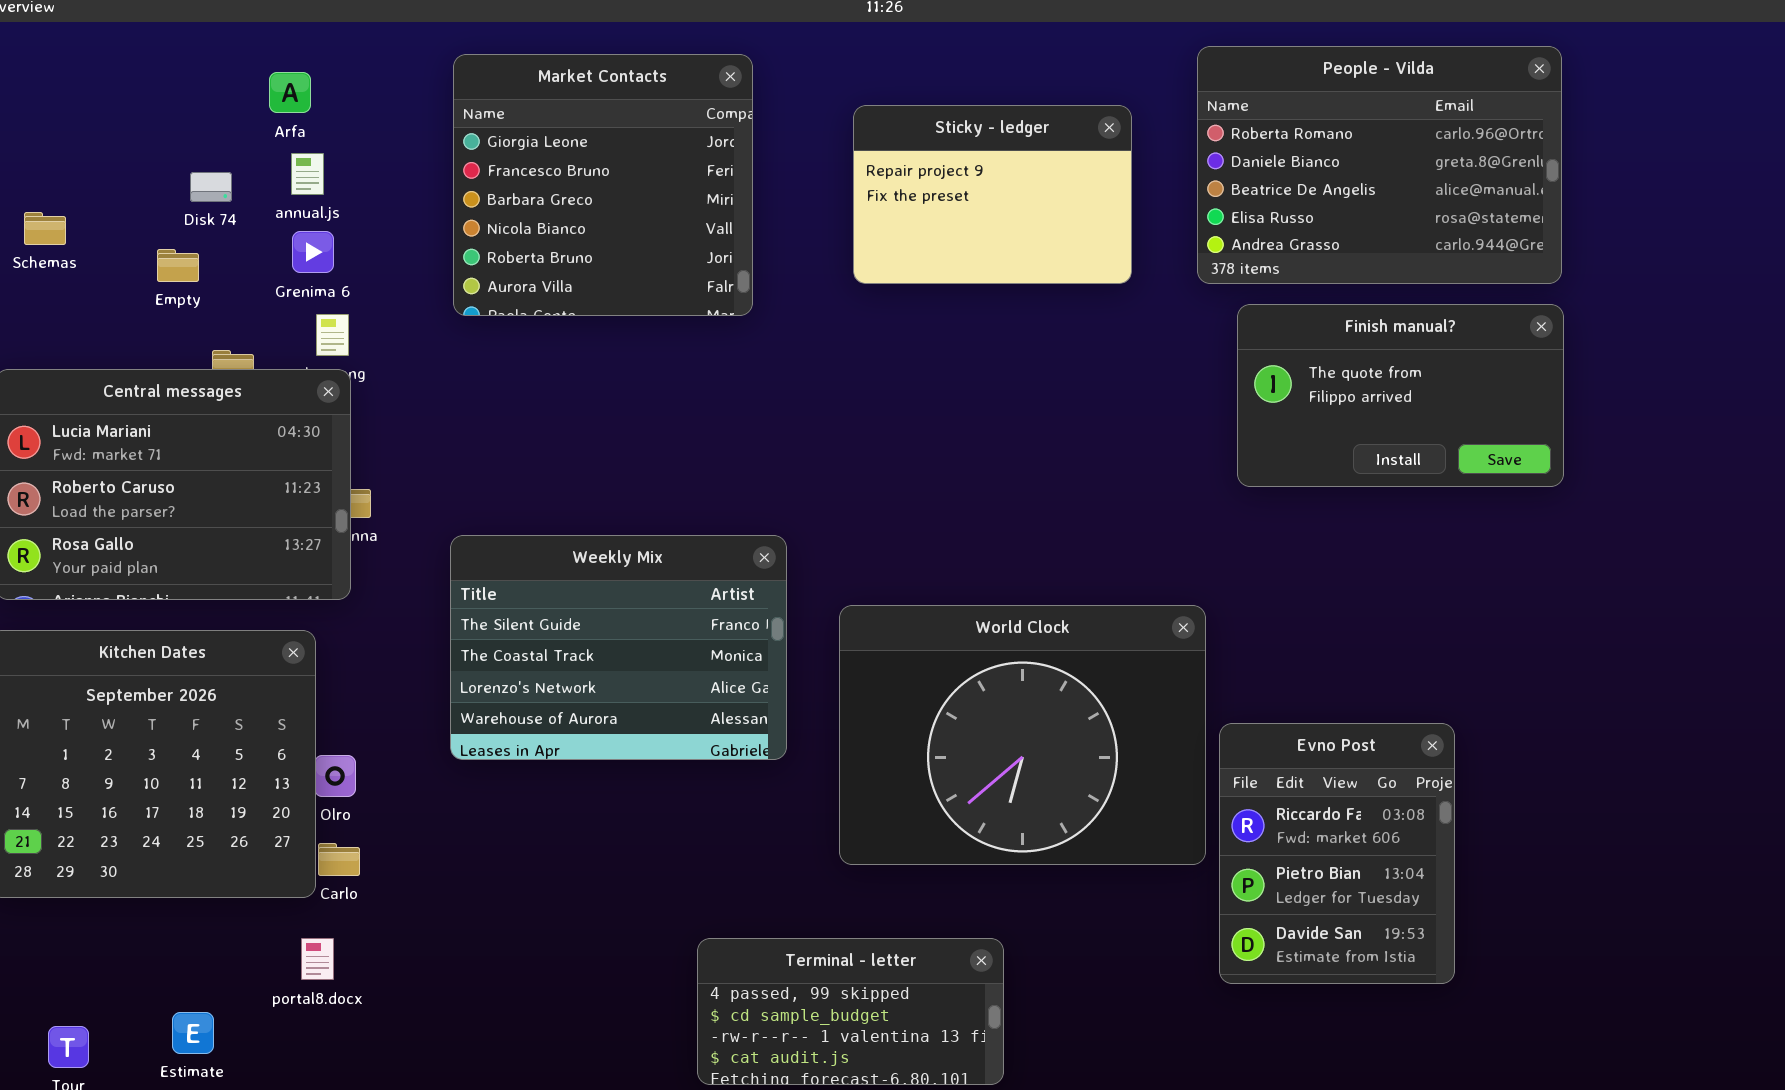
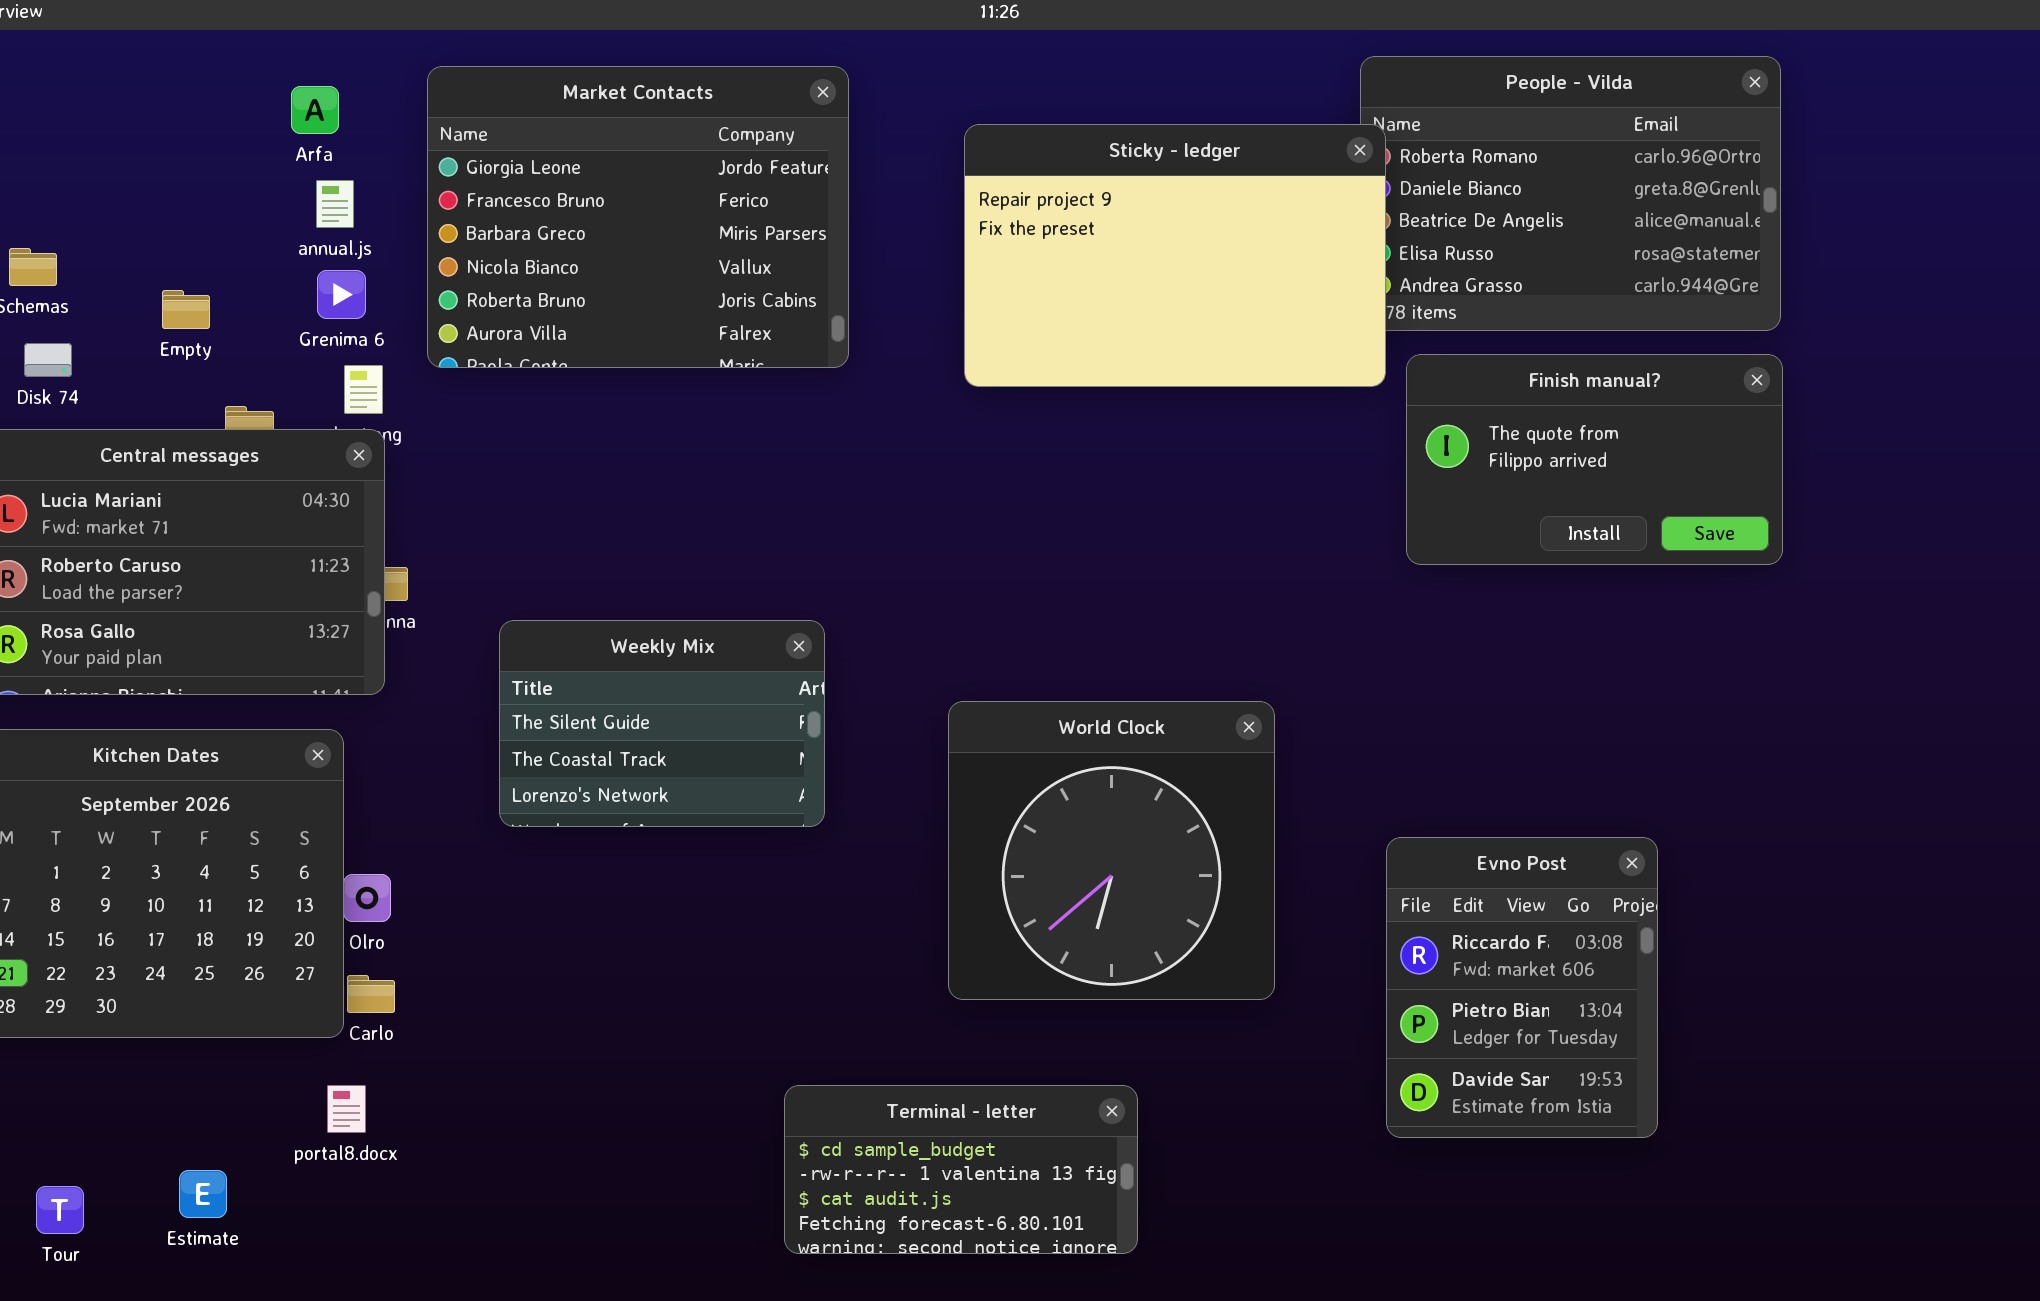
Market Contacts: [453,54,753,316] -> [427,66,849,368], resized
Sticky - ledger: [853,105,1132,284] -> [964,124,1386,387], resized
Disk 74: [190,172,232,202] -> [24,343,72,377], moved
Weekly Mix: [450,535,787,760] -> [499,620,825,827], resized
World Clock: [839,605,1206,865] -> [948,701,1275,1000], resized
Terminal - letter: [697,938,1004,1085] -> [784,1085,1138,1254], scrolled down 1 row

